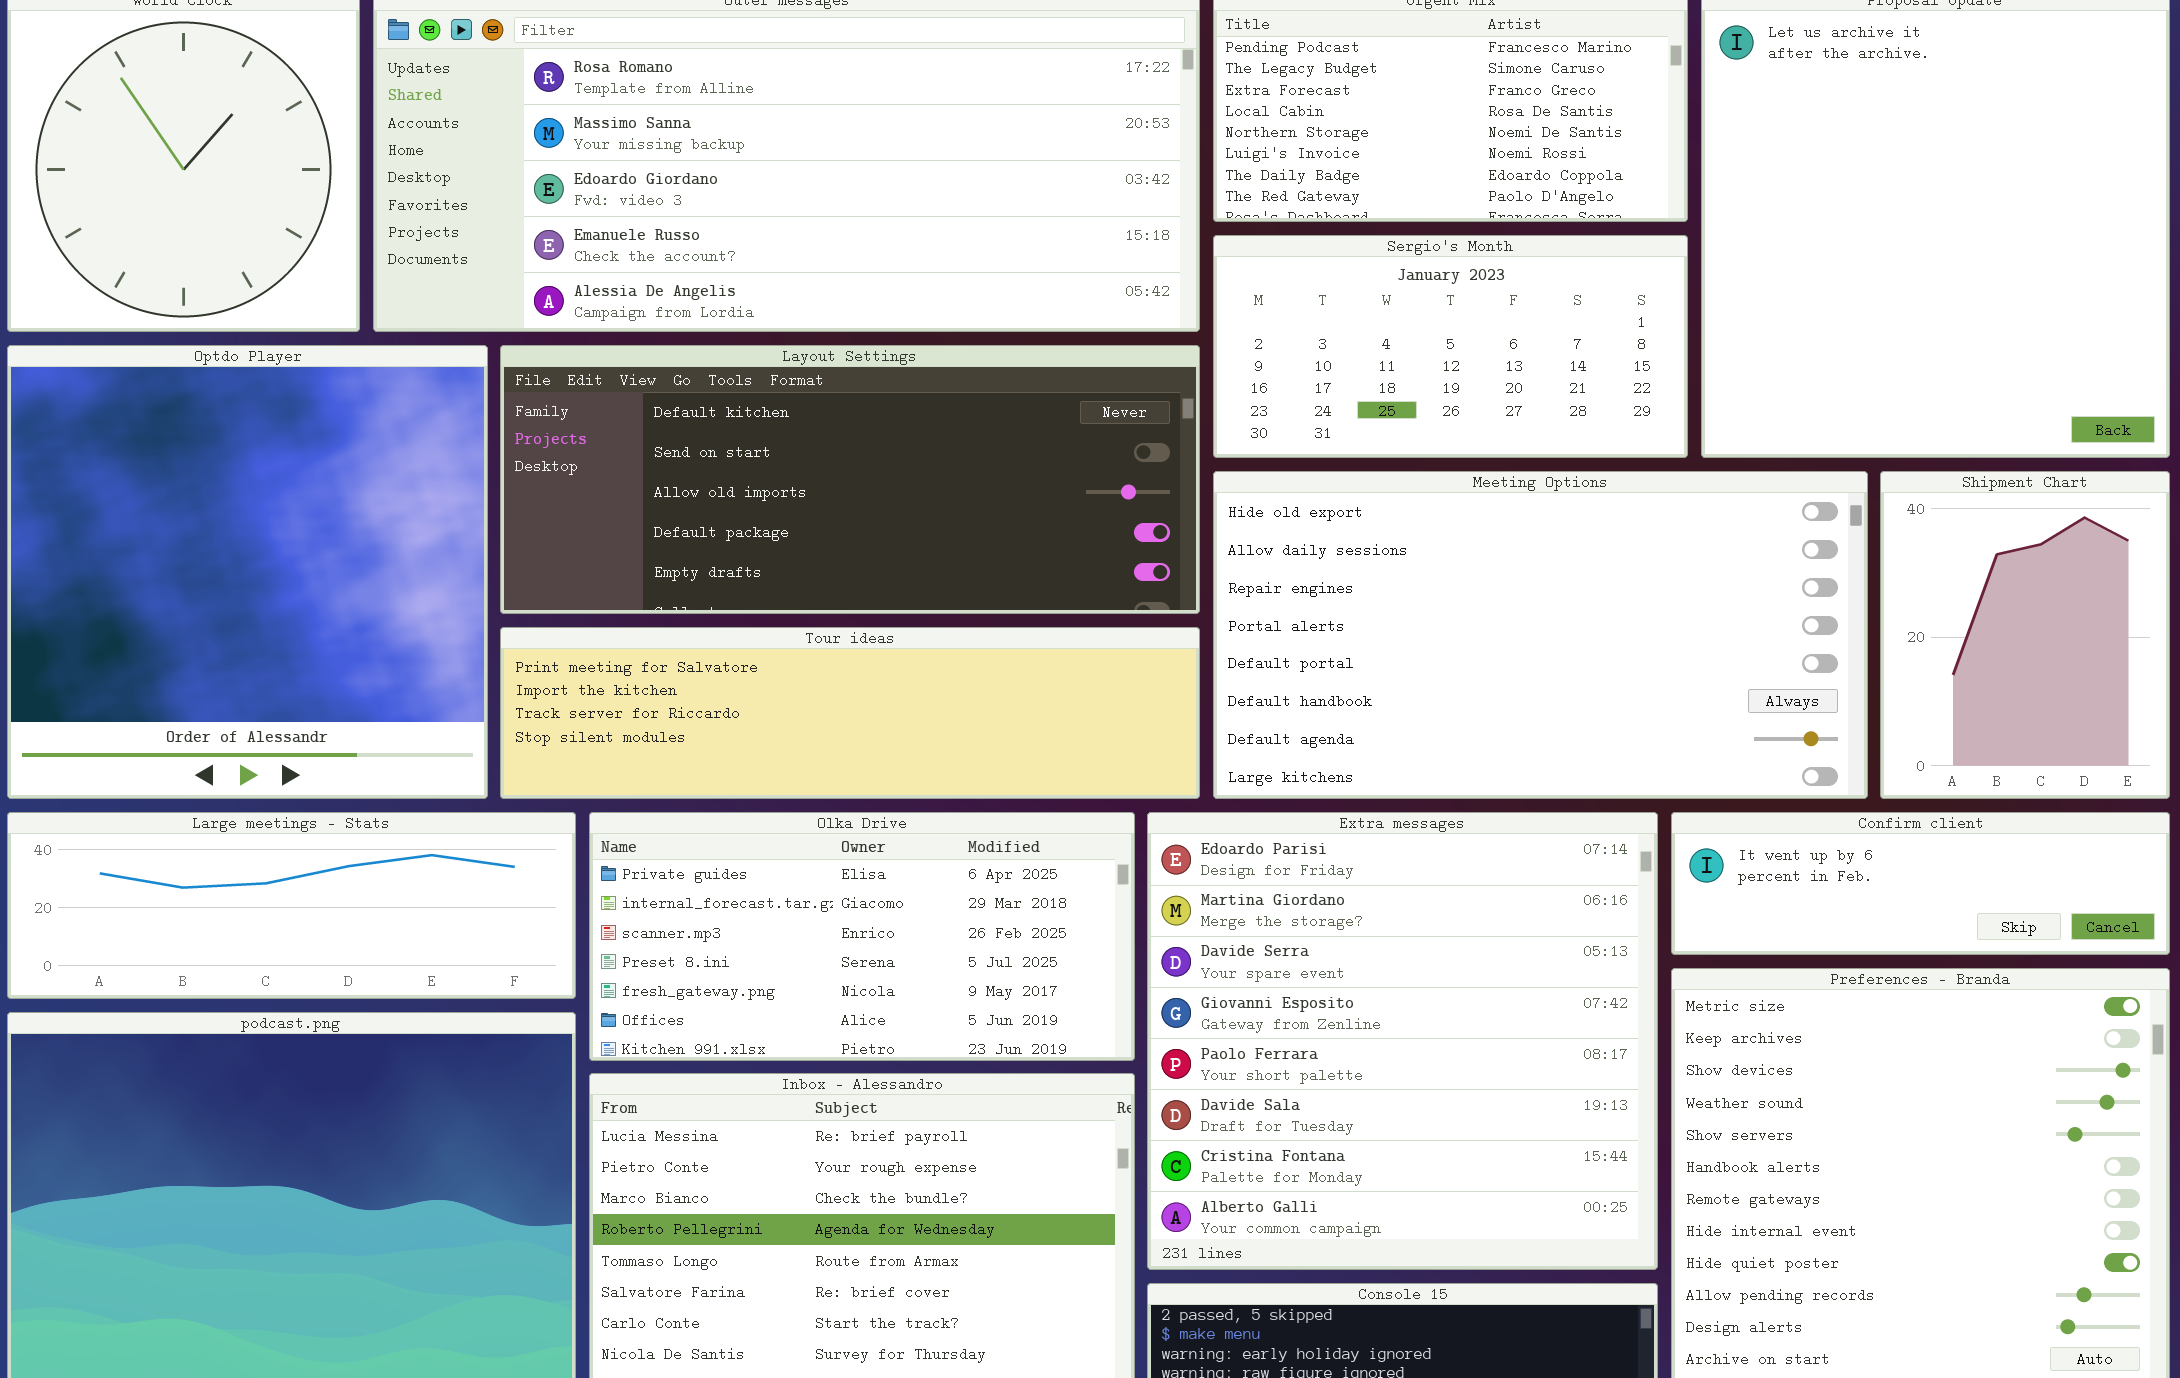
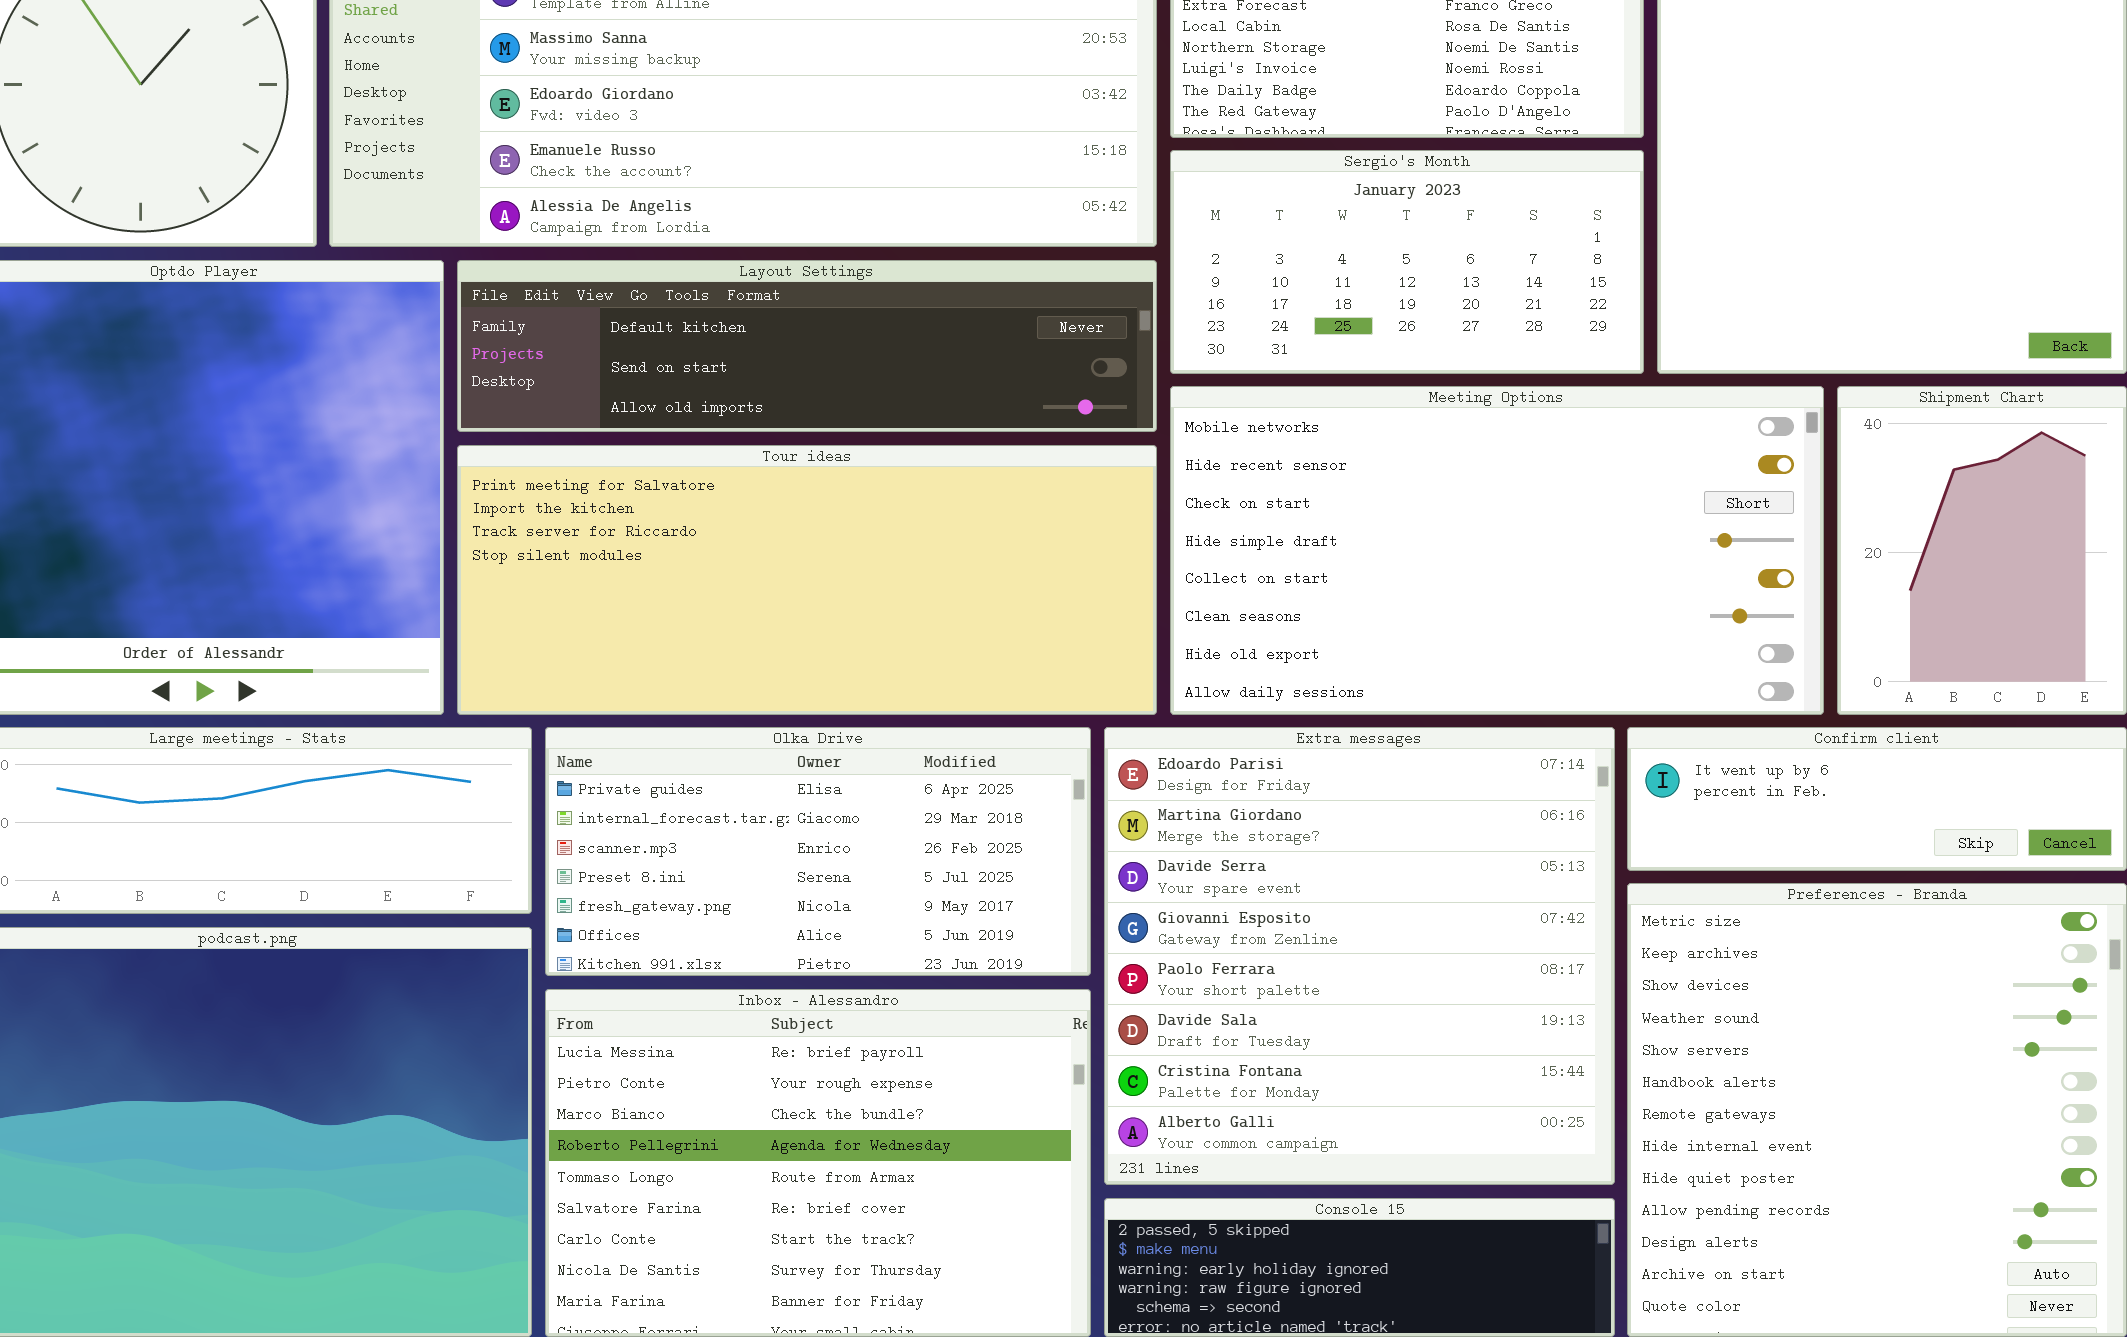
Layout Settings: [500,345,1200,614] -> [457,260,1157,432], resized
Meeting Options: [1213,471,1868,799] -> [1170,386,1824,715], scrolled up 6 rows
Tour ideas: [500,627,1200,799] -> [457,445,1157,715], resized

